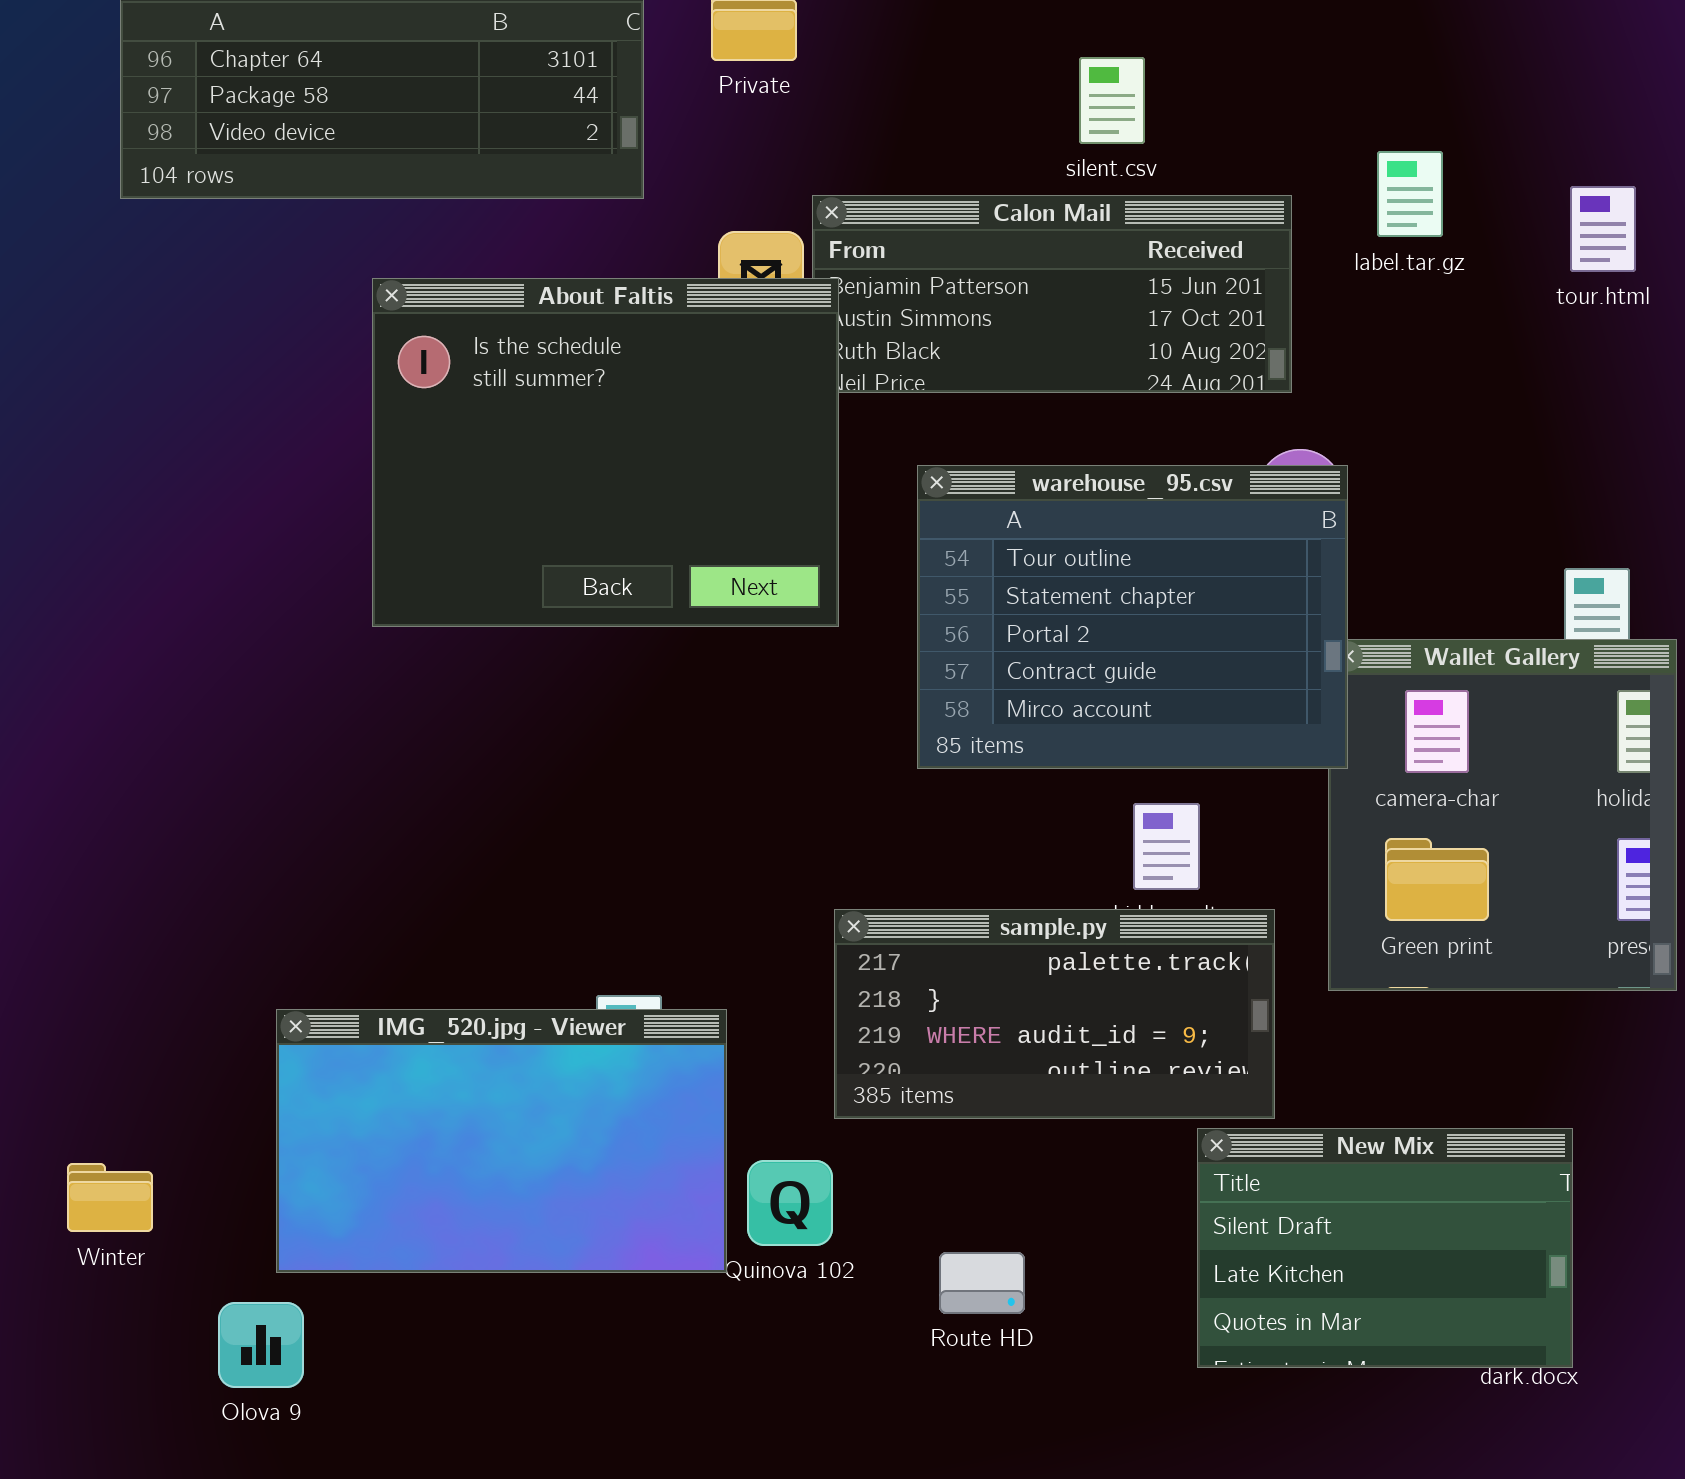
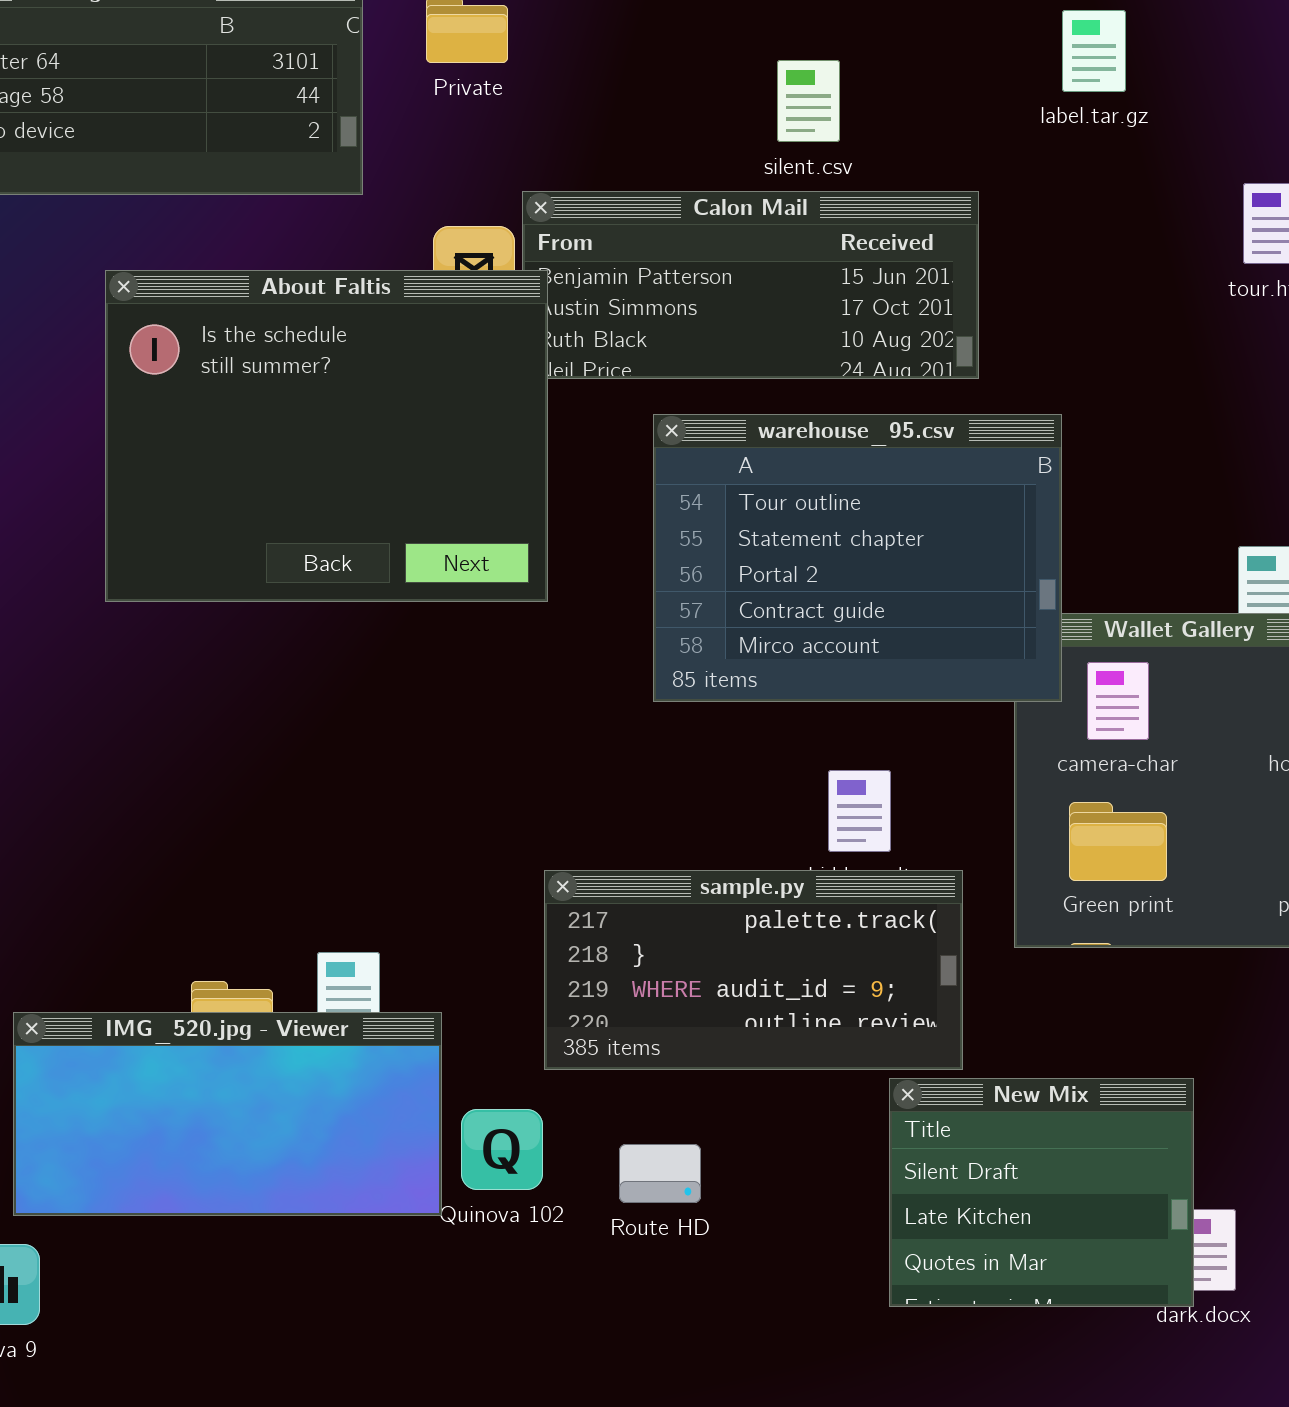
label.tar.gz: [1377,151,1443,237] -> [1062,10,1126,92], moved
warehouse_95.csv: [917,465,1348,769] -> [653,414,1062,702], moved
IMG_520.jpg - Viewer: [276,1009,727,1273] -> [13,1012,442,1216], resized
New Mix: [1197,1128,1573,1368] -> [889,1078,1194,1307], resized
Route HD: [939,1252,1025,1314] -> [619,1144,701,1203], moved

